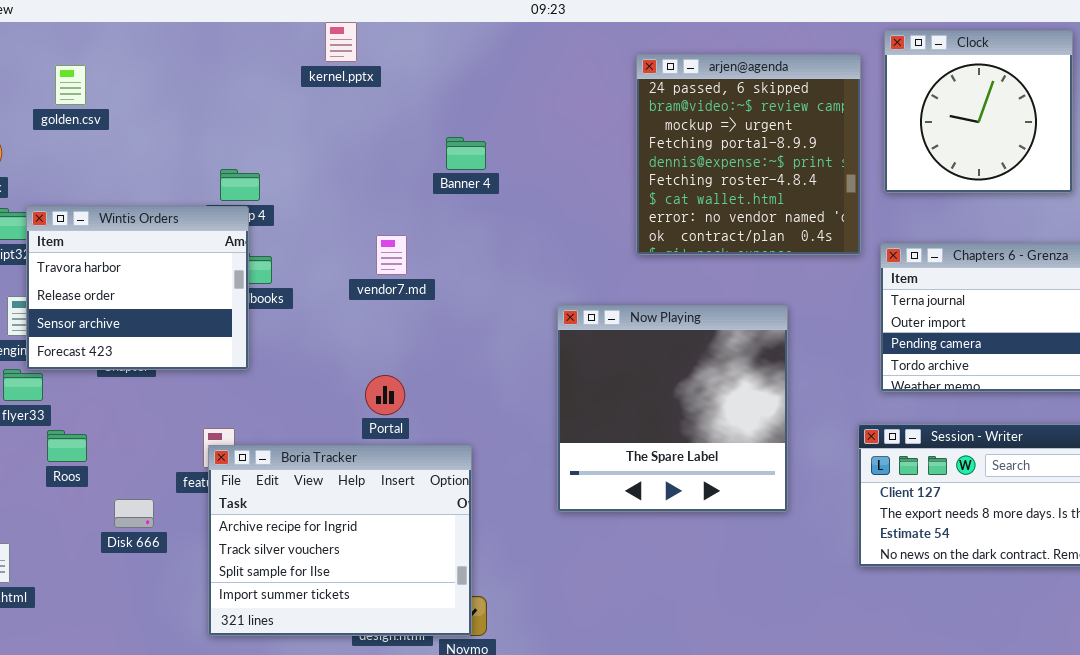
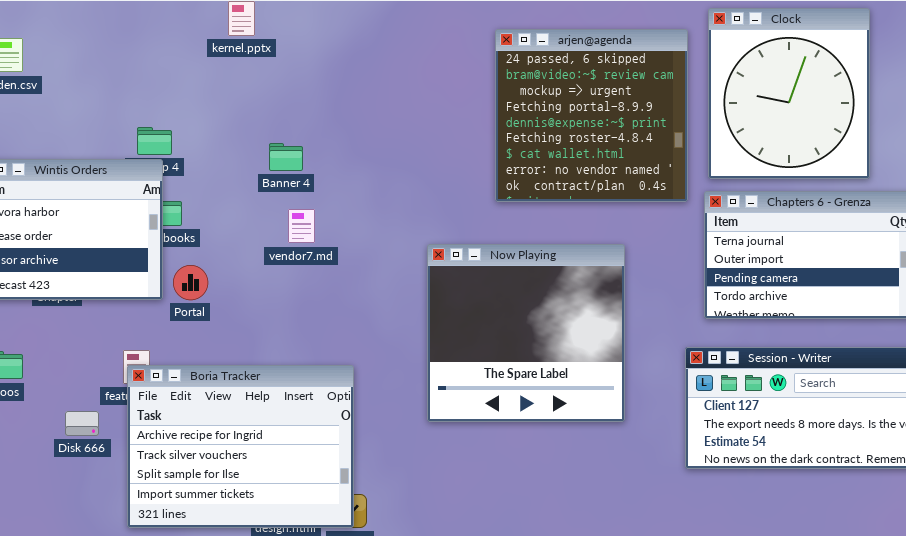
Clock: [884,30,1073,193] -> [708,8,870,179], resized
Banner 4: [446,137,486,170] -> [269,143,303,171], moved
vendor7.md: [376,235,407,275] -> [288,209,315,243], moved
Portal: [365,375,405,415] -> [173,265,208,300], moved
Disk 666: [114,499,154,528] -> [65,411,99,436], moved

